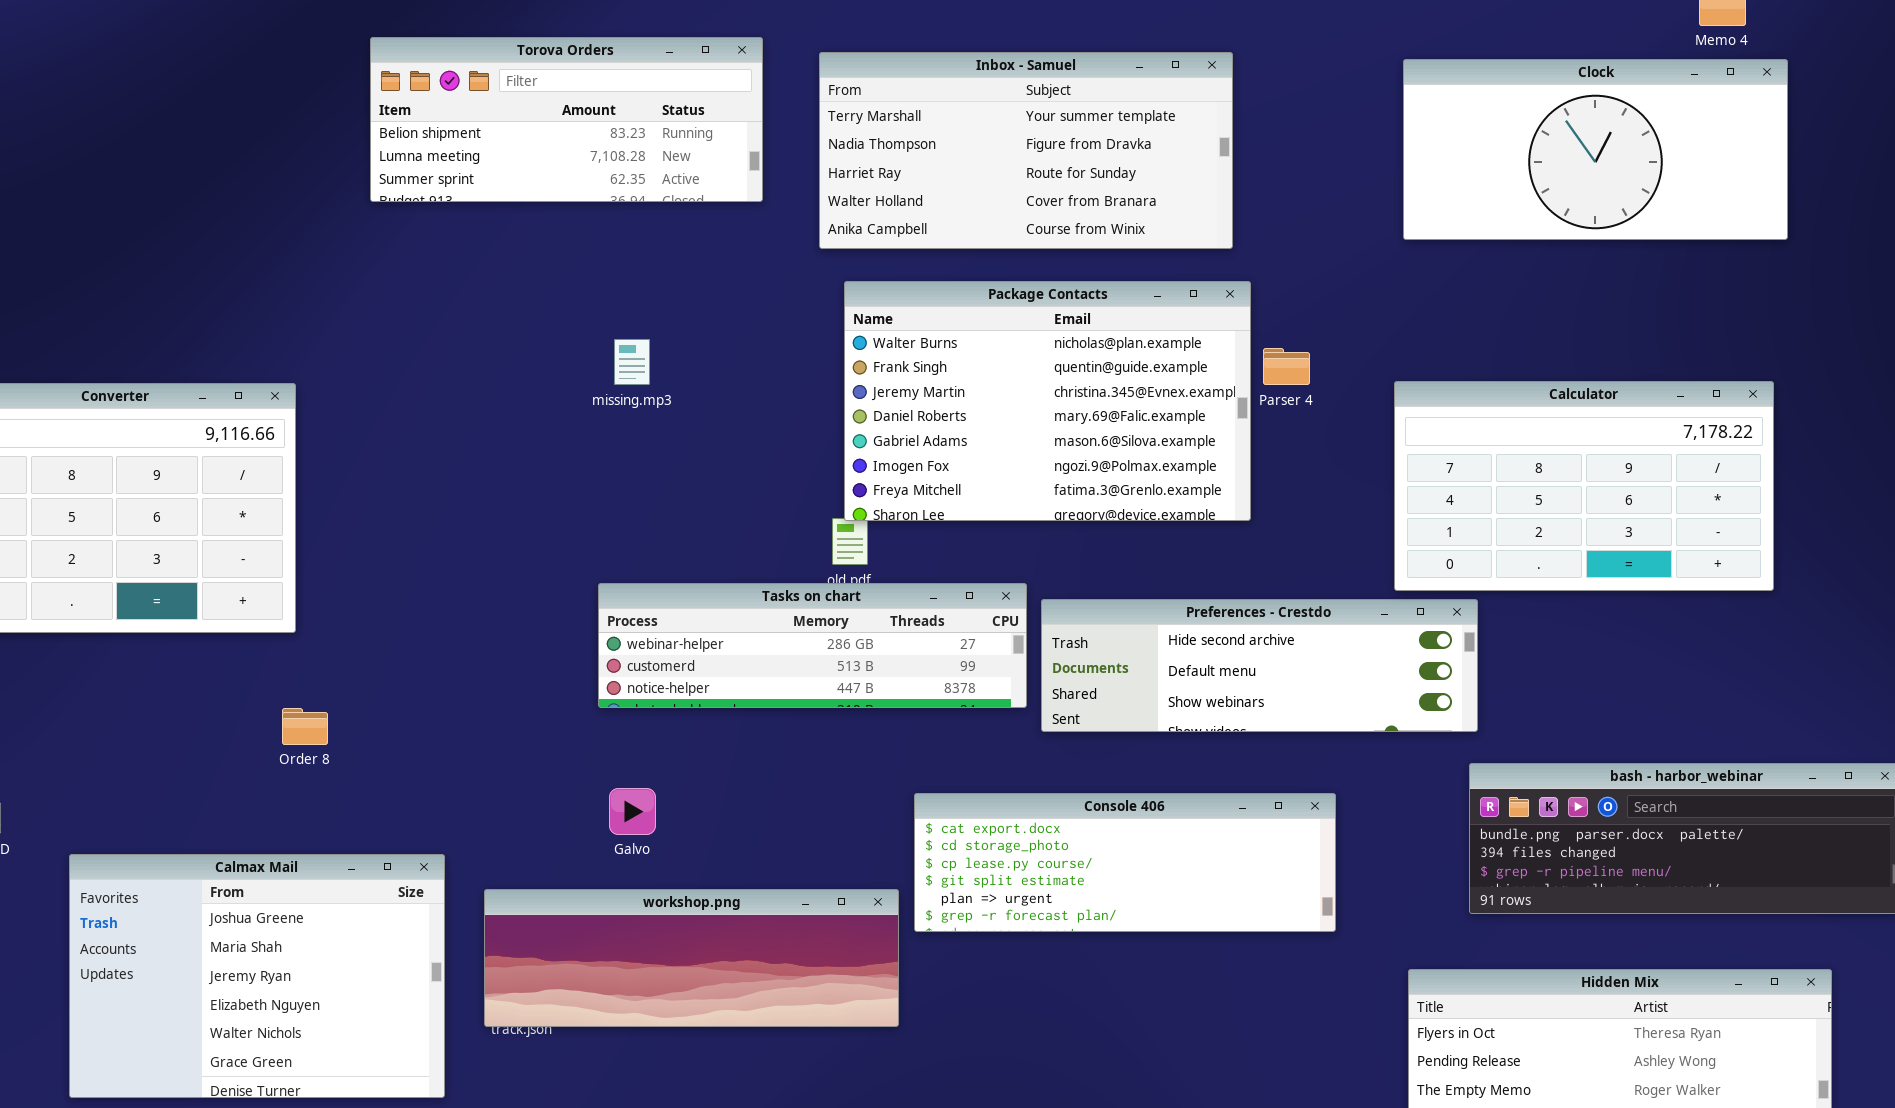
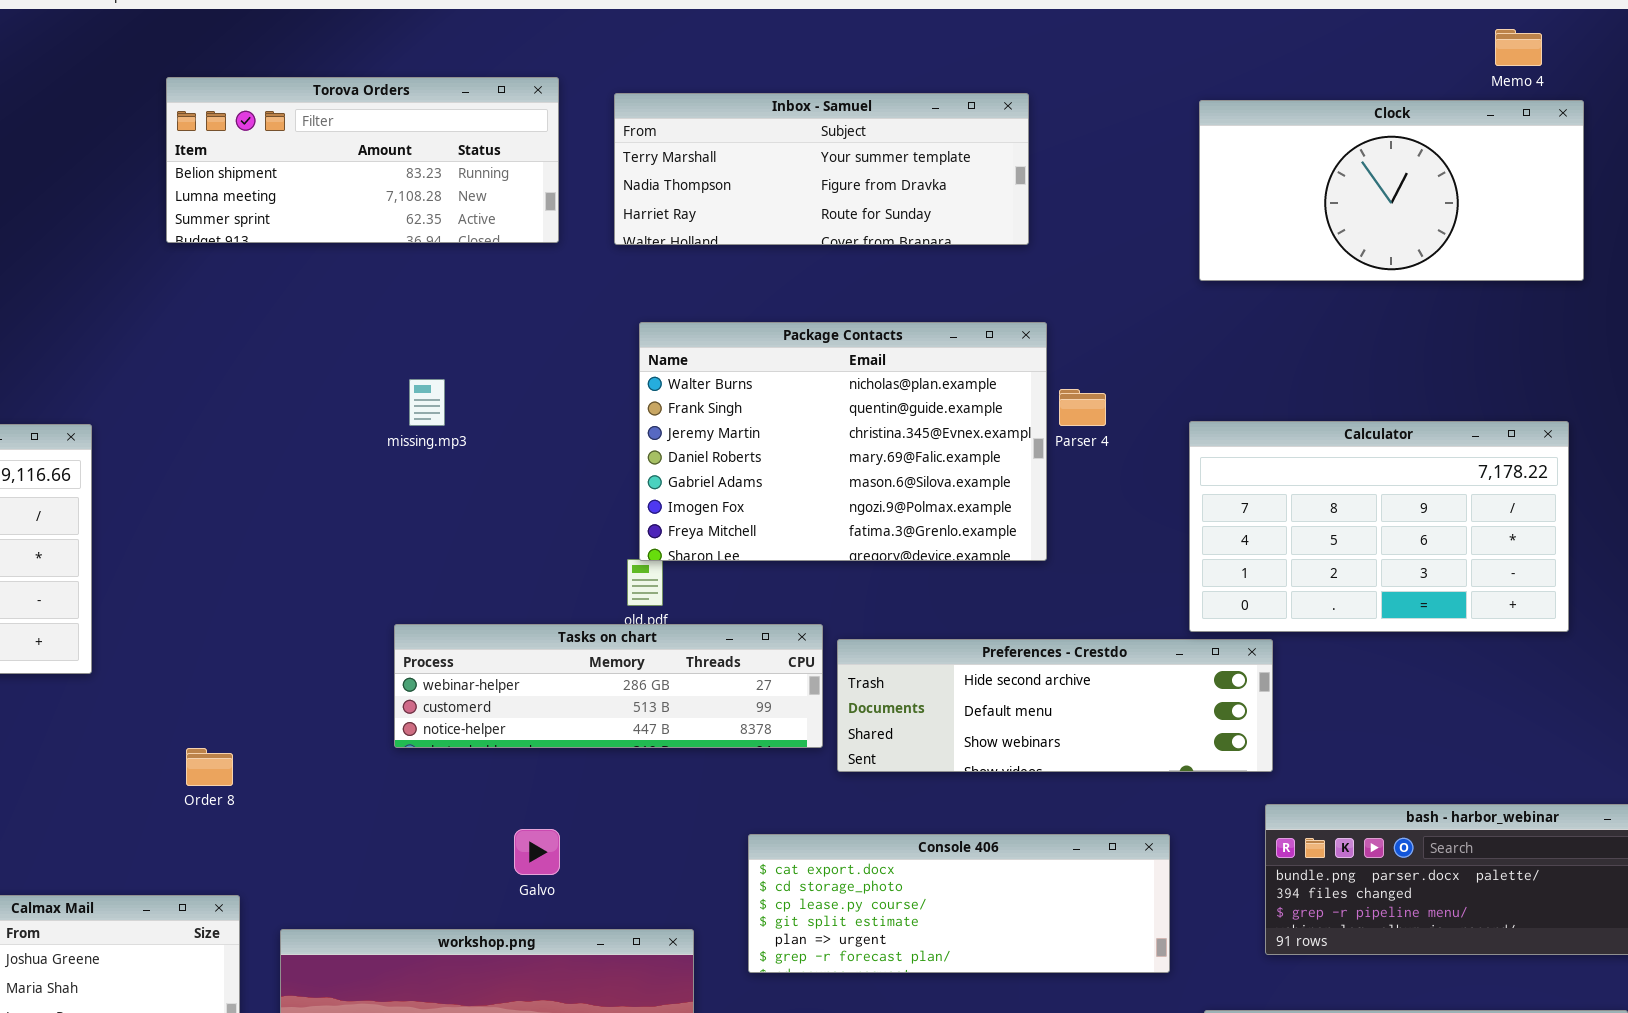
Inbox - Samuel: [819,52,1233,249] -> [614,93,1029,245], resized
Order 8: [282,708,328,745] -> [186,748,233,786], moved
Galvo: [609,788,656,835] -> [514,829,560,875], moved
Console 406: [914,793,1336,932] -> [748,834,1170,973], moved

